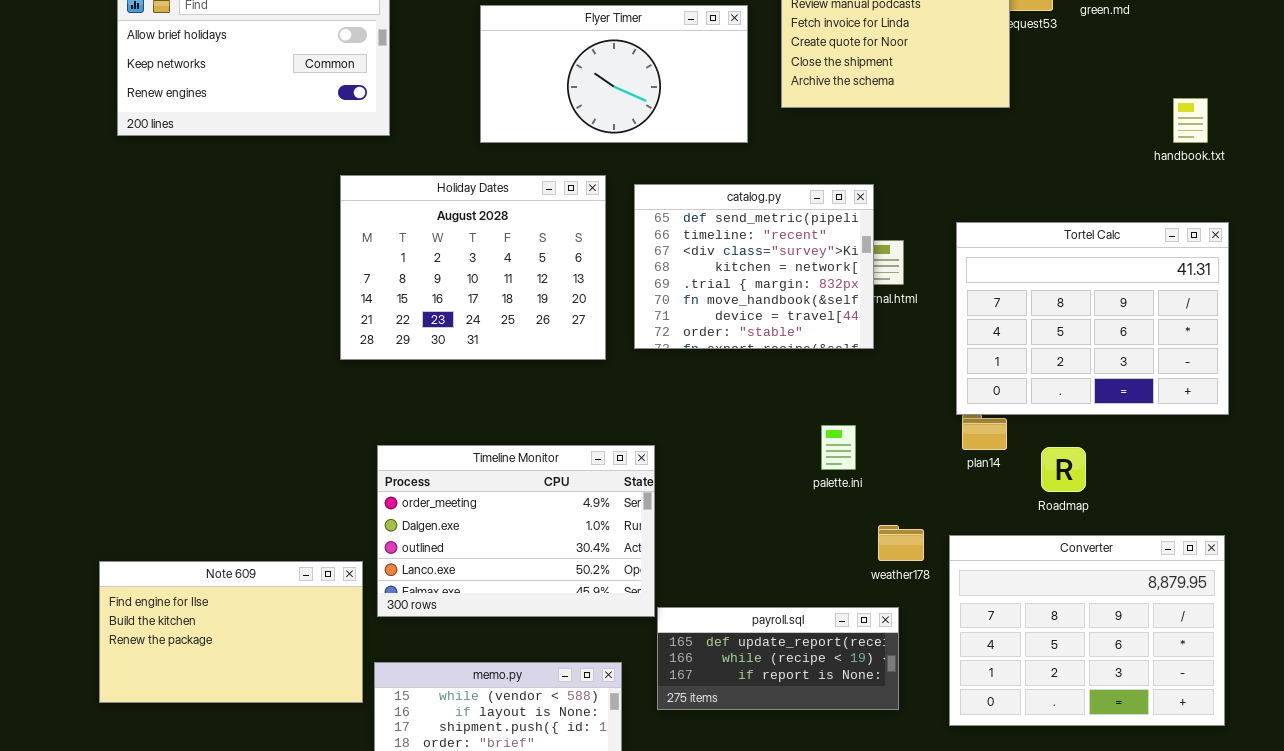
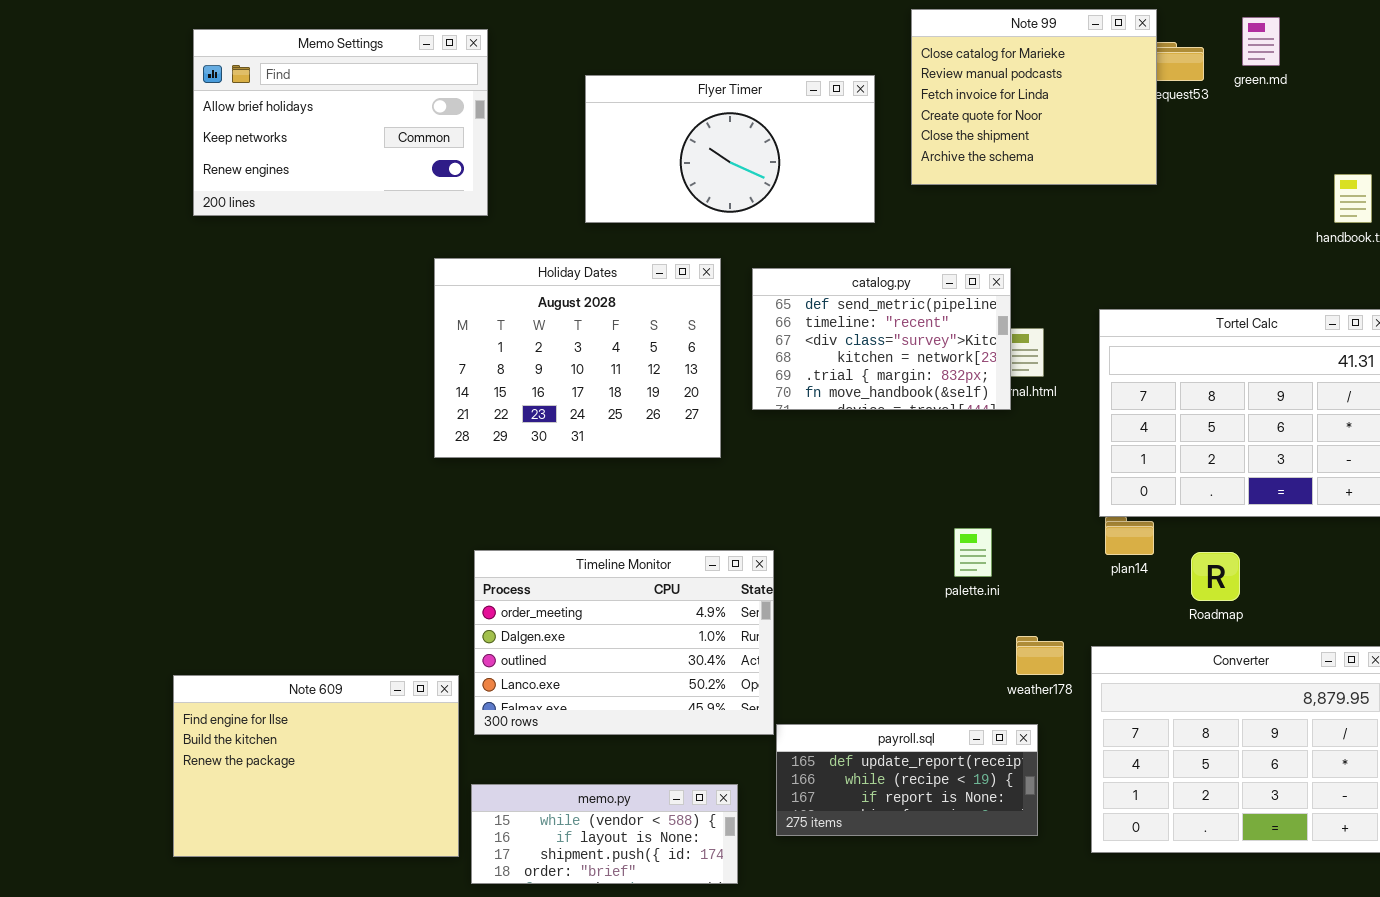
catalog.py: [634,184,874,349] -> [752,268,1011,410], resized
Note 609: [99,561,363,703] -> [173,675,459,857], resized

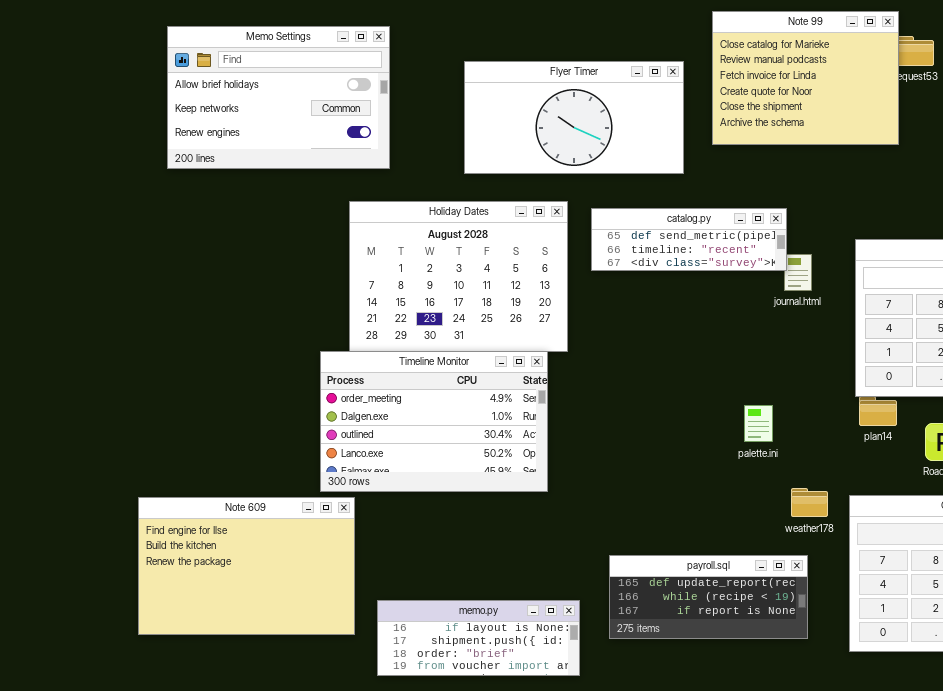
catalog.py: [752,268,1011,410] -> [591,208,787,271], resized
Timeline Monitor: [474,550,774,735] -> [320,351,548,492], moved
Note 609: [173,675,459,857] -> [138,497,355,635], moved
memo.py: [471,784,738,884] -> [377,600,580,676], scrolled down 1 row

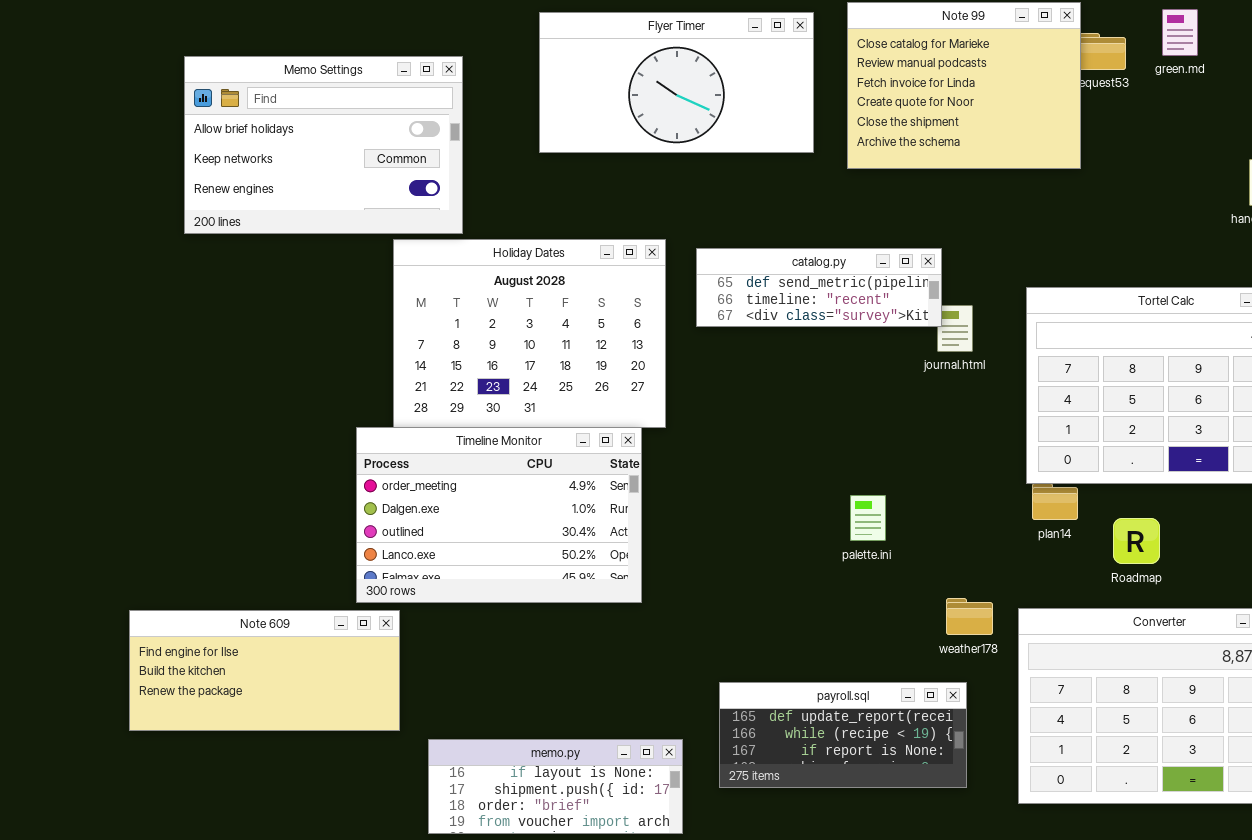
Memo Settings: [167,26,390,169] -> [184,56,463,234], moved
Flyer Timer: [464,61,684,174] -> [539,12,814,153], moved
palette.ini: [744,405,773,442] -> [850,495,886,541], moved
Note 609: [138,497,355,635] -> [129,610,400,731], resized

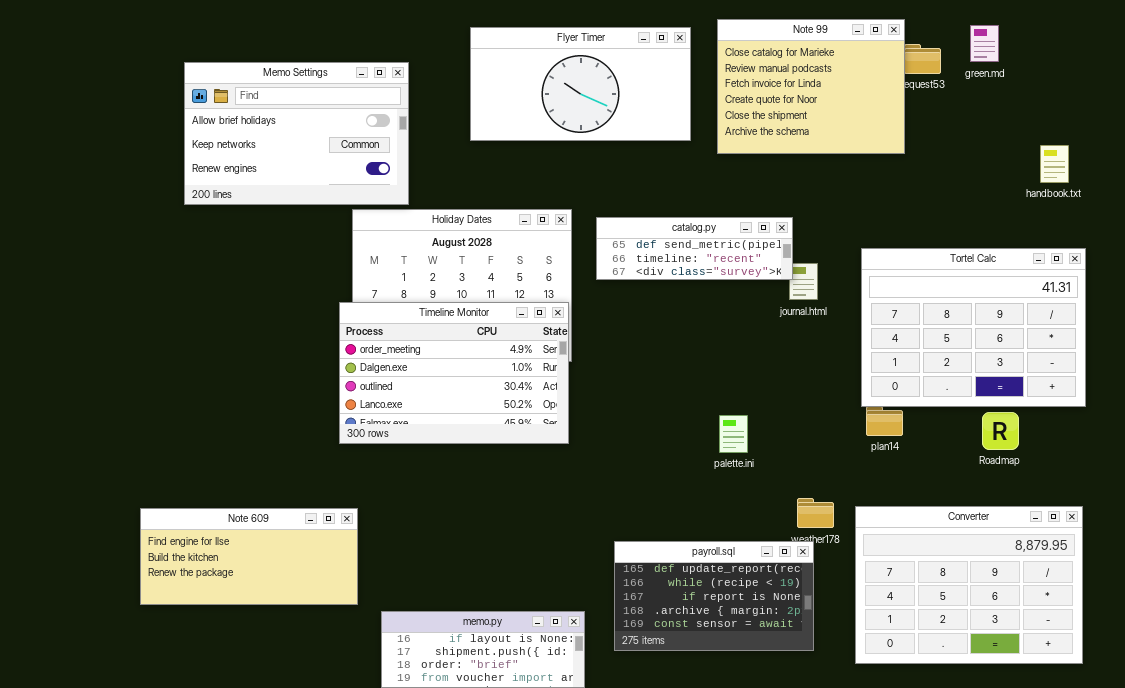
Timeline Monitor: [356,427,642,603] -> [339,302,569,444], moved
Roadmap: [1113,518,1160,564] -> [982,412,1019,450], moved
payroll.sql: [719,682,967,788] -> [614,541,814,651], resized

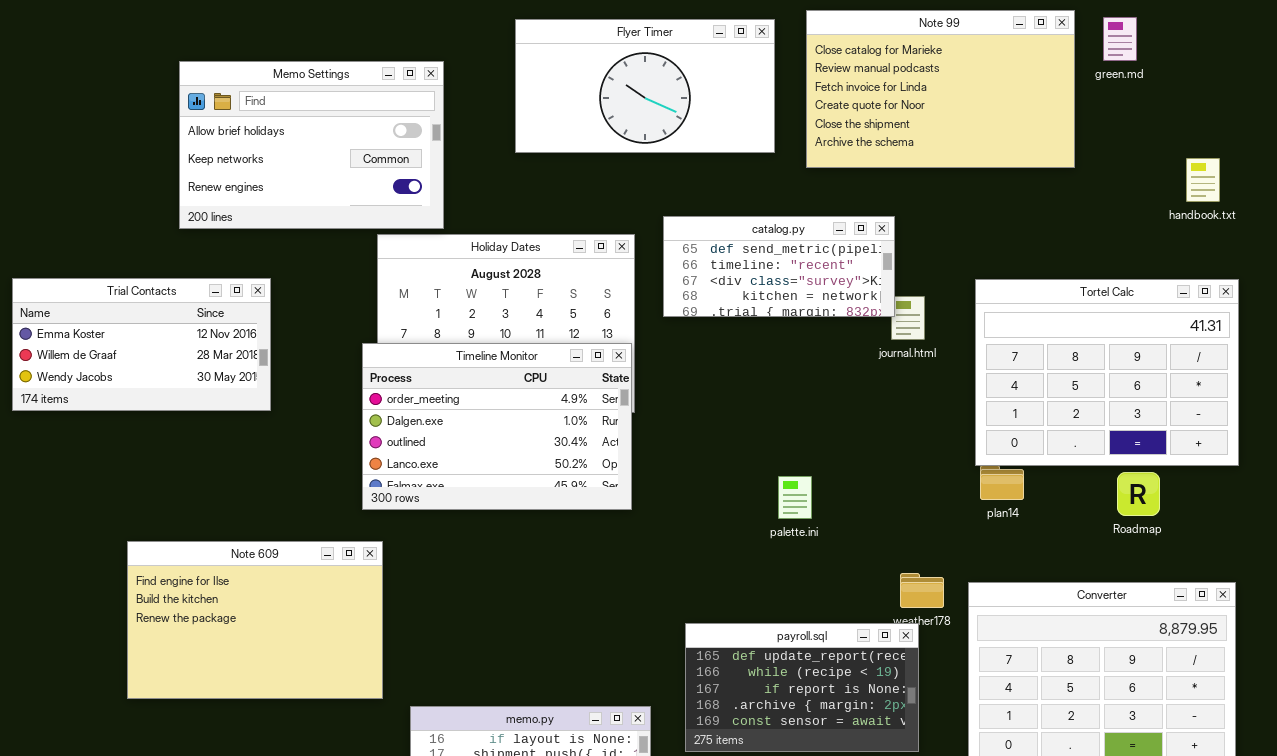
Note 99: [717,19,905,154] -> [806,10,1075,168], resized
catalog.py: [596,217,793,280] -> [663,216,895,317], resized
Trial Contacts: none -> [12,278,271,411], opened
palette.ini: [719,415,748,453] -> [778,476,812,519], moved
Note 609: [140,508,358,605] -> [127,541,383,699], resized

